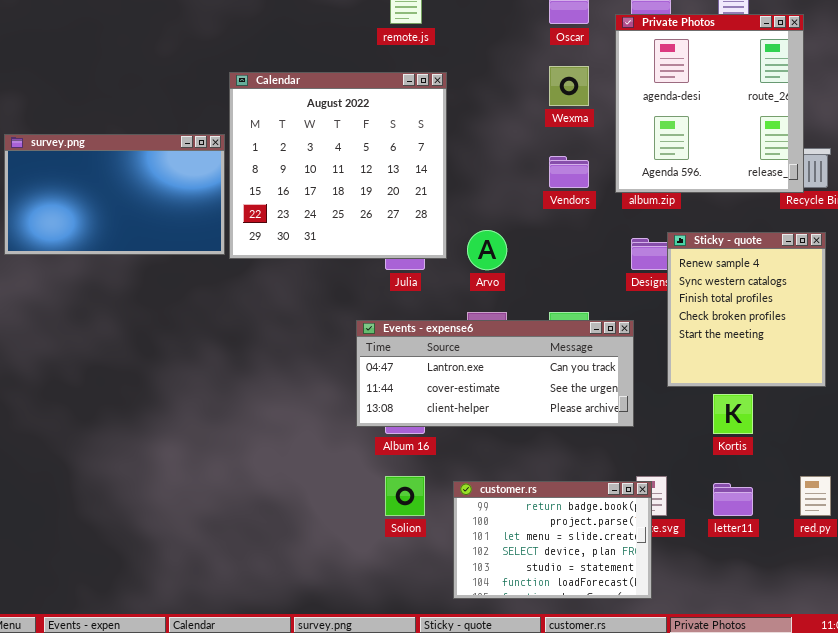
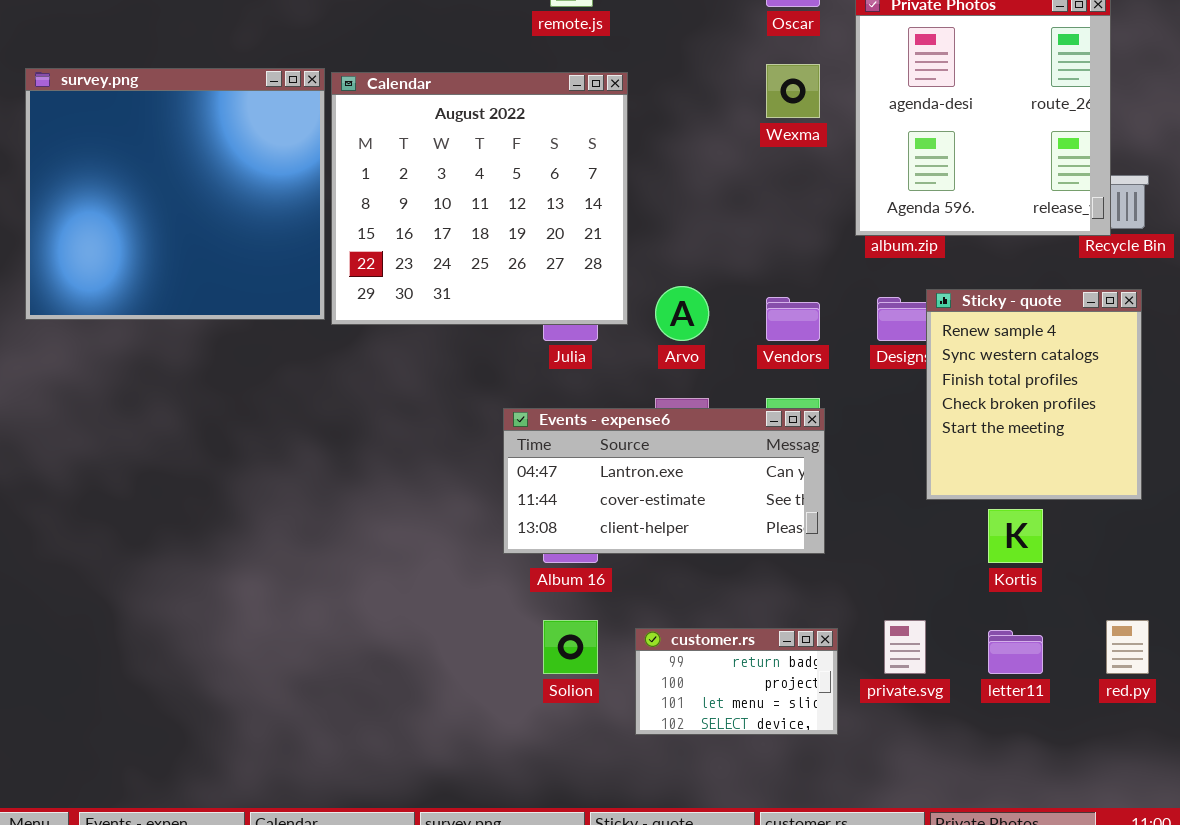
survey.png: [4,134,225,255] -> [25,68,325,320], resized
Vendors: [549,156,589,188] -> [766,297,820,341], moved
Events - expense6: [356,320,634,427] -> [503,408,825,554], resized
customer.rs: [453,481,652,599] -> [635,628,838,735], resized

